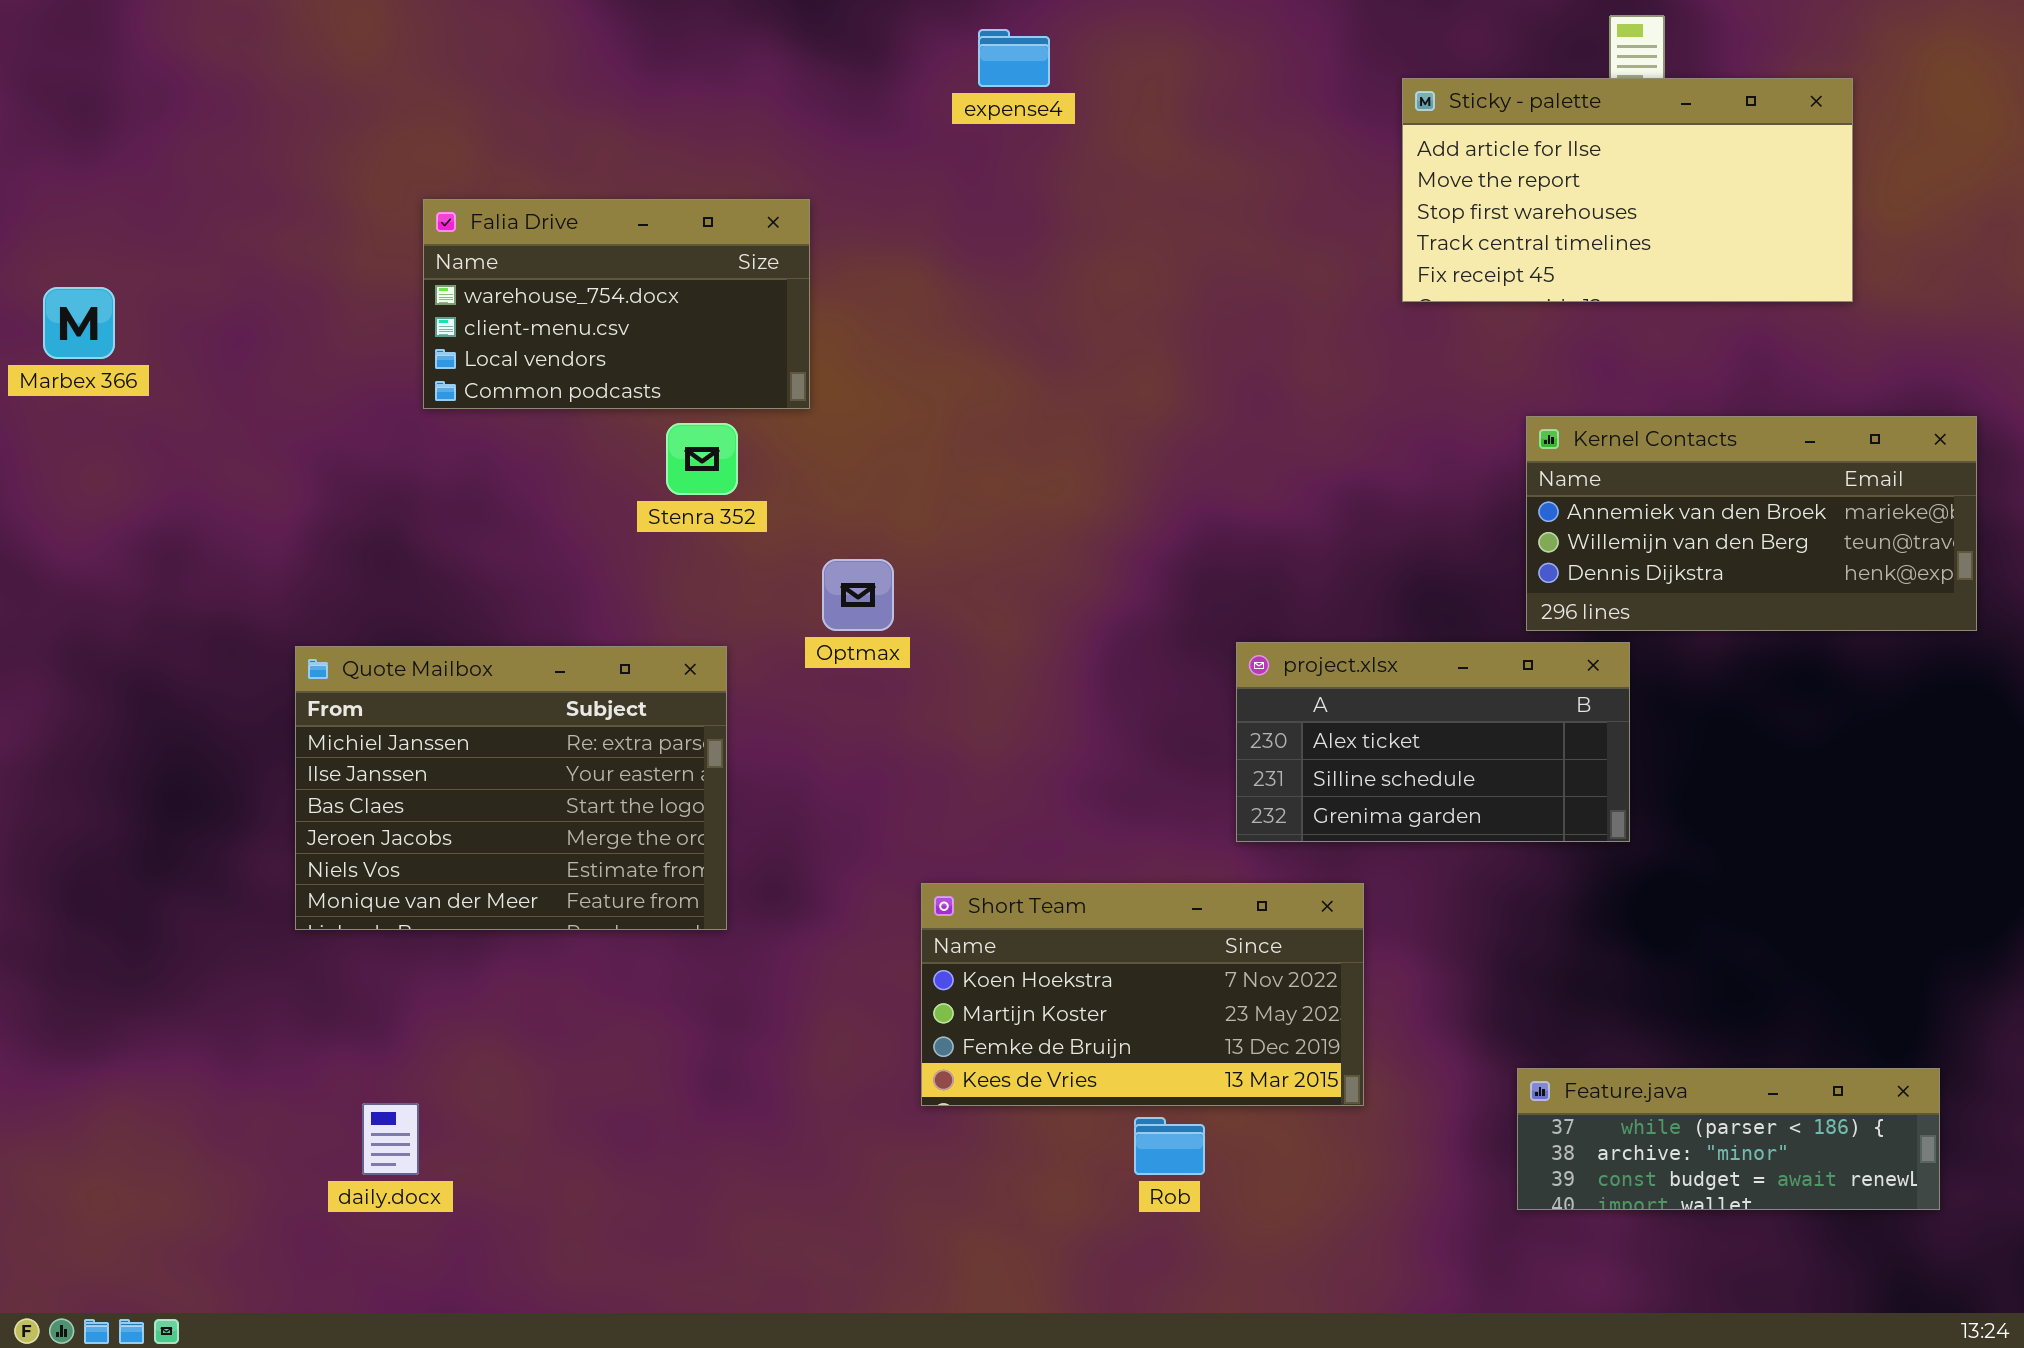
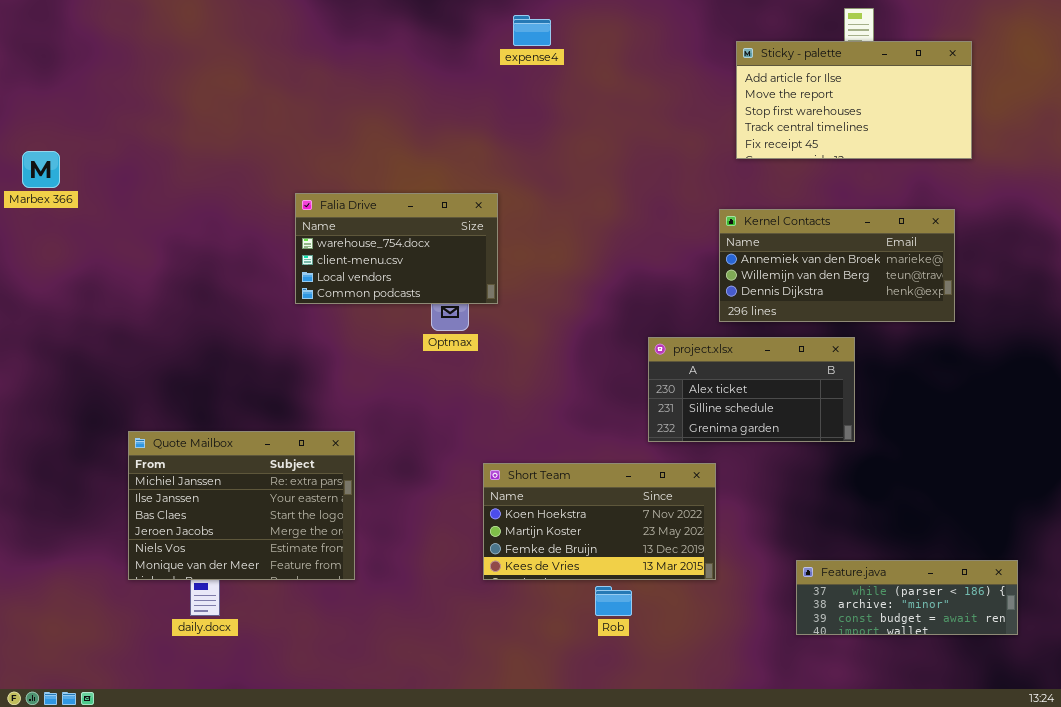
Falia Drive: [423,199,810,409] -> [295,193,498,304], moved
Kernel Contacts: [1526,416,1977,631] -> [719,209,955,322], moved
Quote Mailbox: [295,646,727,930] -> [128,431,355,580], moved

